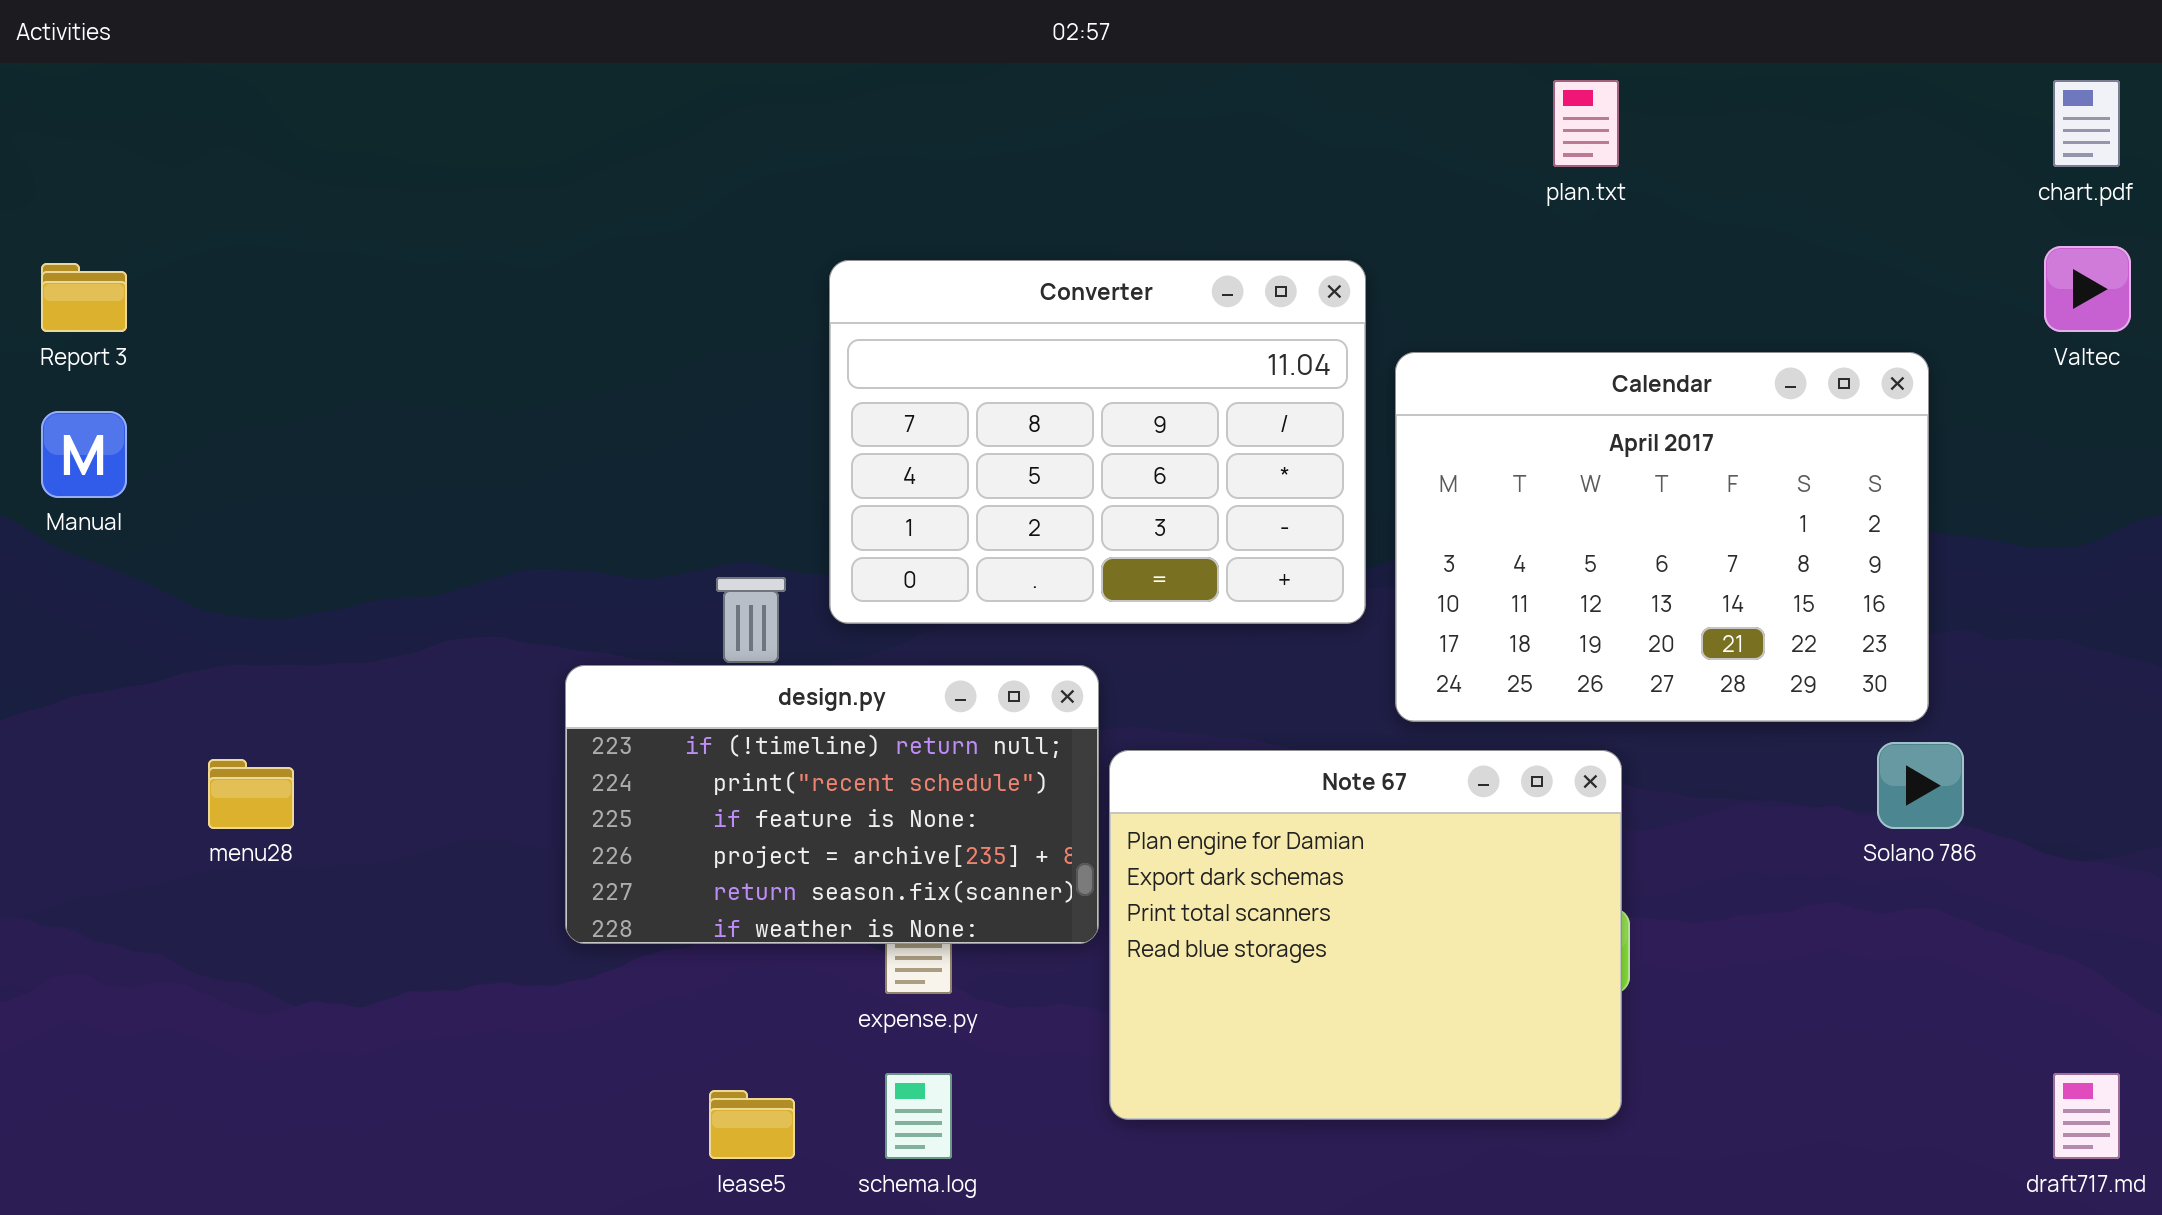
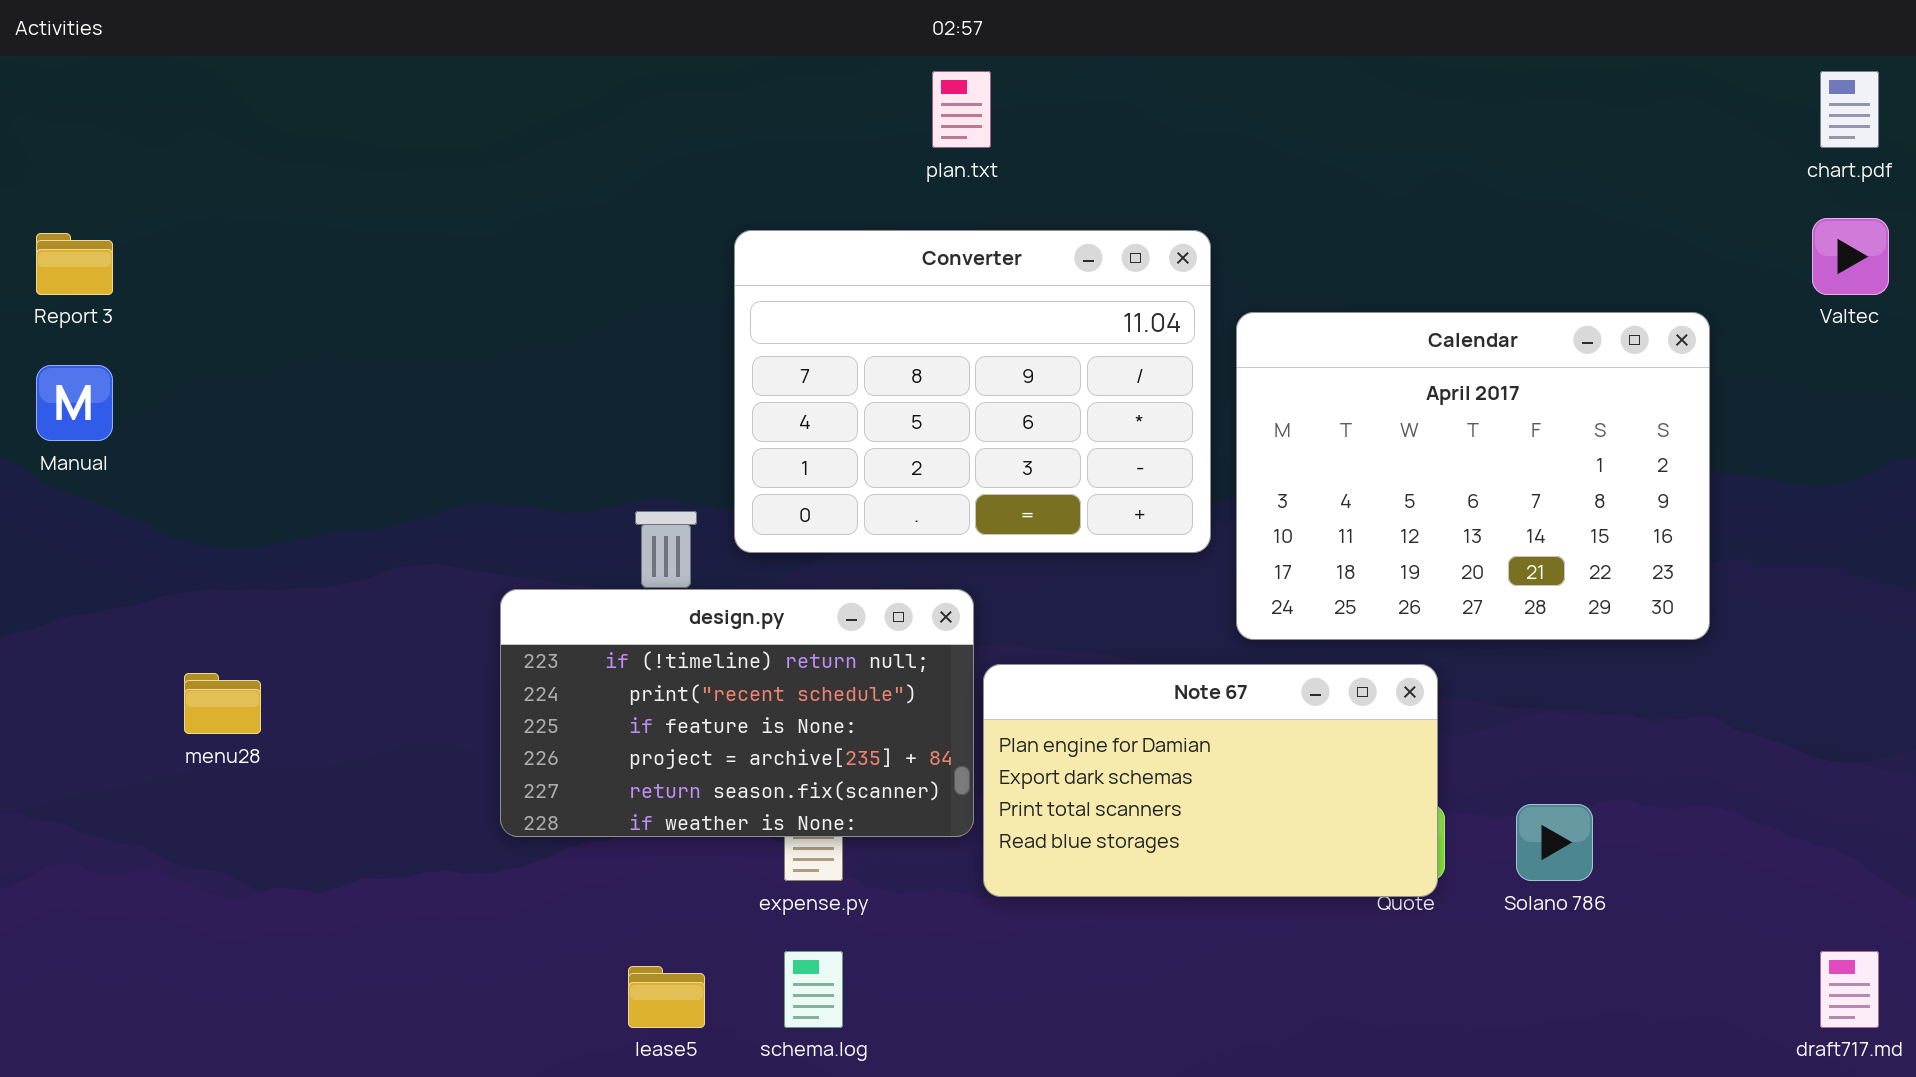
plan.txt: [1553,80,1619,167] -> [932,71,991,148], moved
Solano 786: [1877,742,1964,829] -> [1516,804,1593,881], moved
Note 67: [1109,750,1622,1120] -> [983,664,1438,897], resized

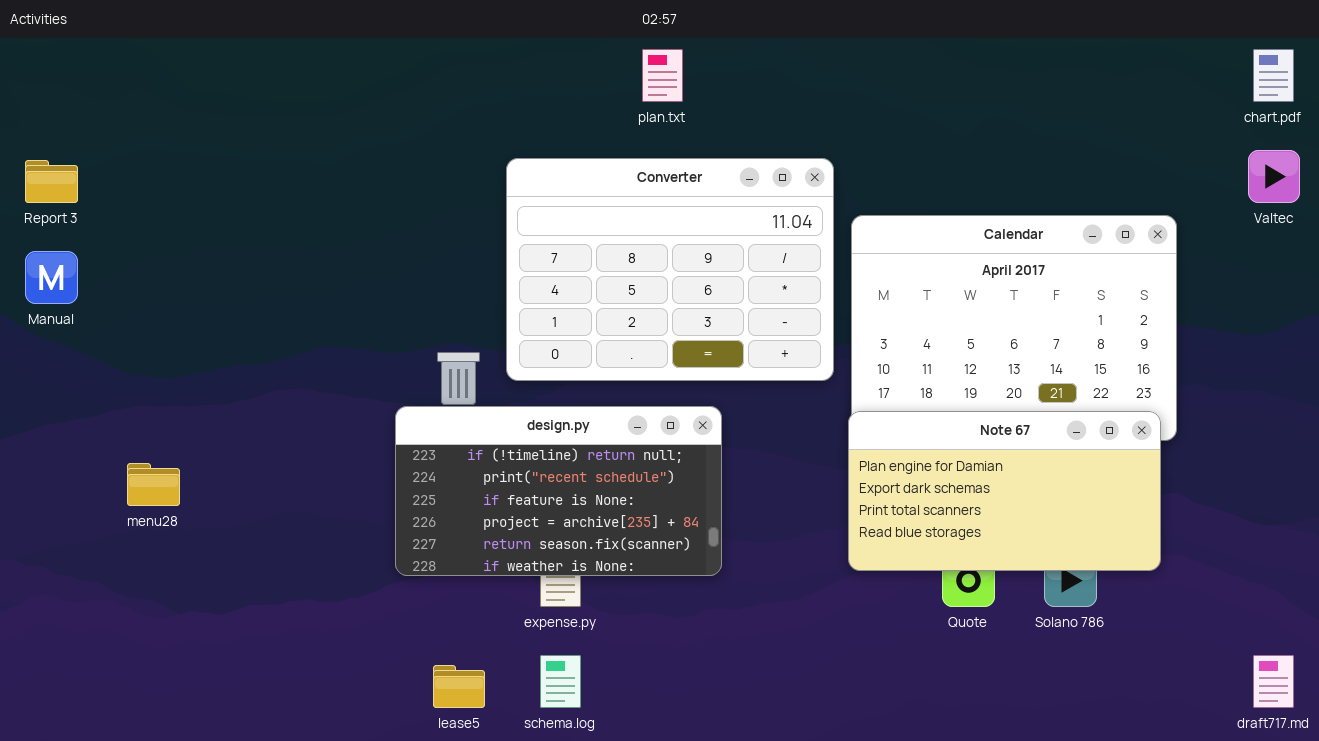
design.py: [500,589,974,837] -> [395,406,722,576], moved
Note 67: [983,664,1438,897] -> [848,411,1161,571], moved

